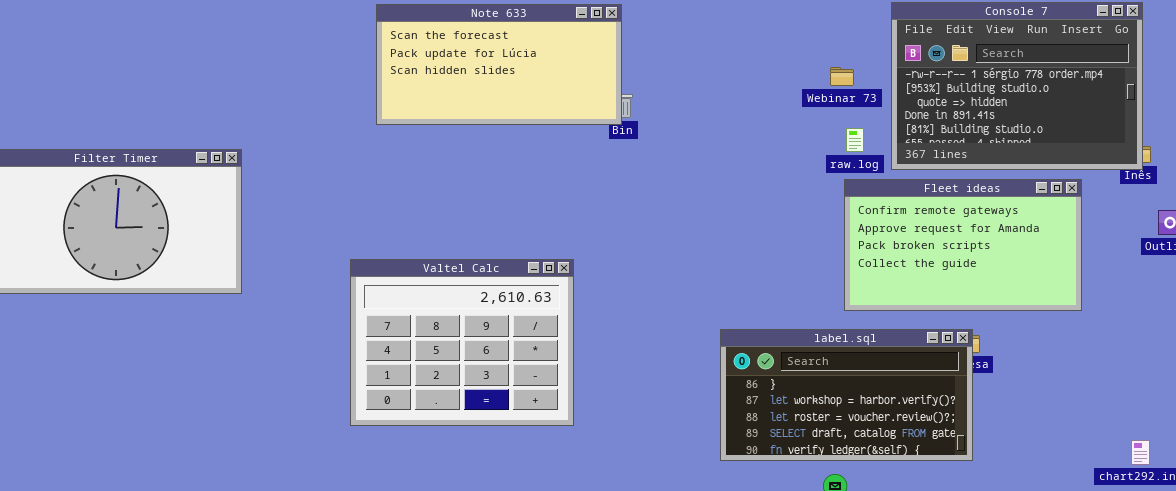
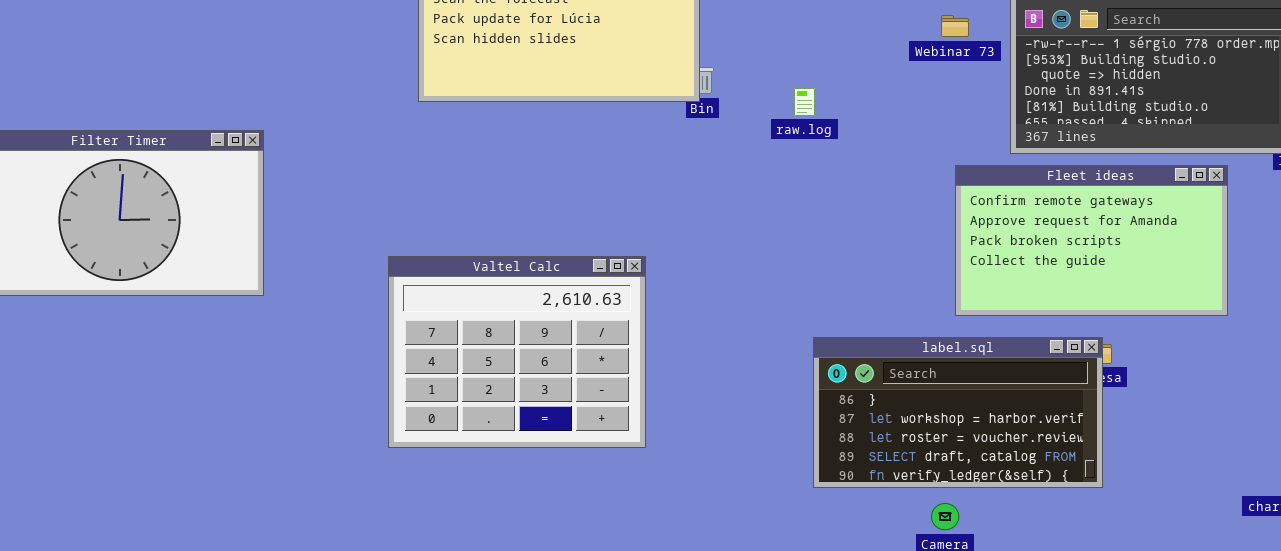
Webinar 73: [830,67,854,86] -> [941,15,969,37], moved
raw.log: [846,128,864,152] -> [794,88,815,116], moved

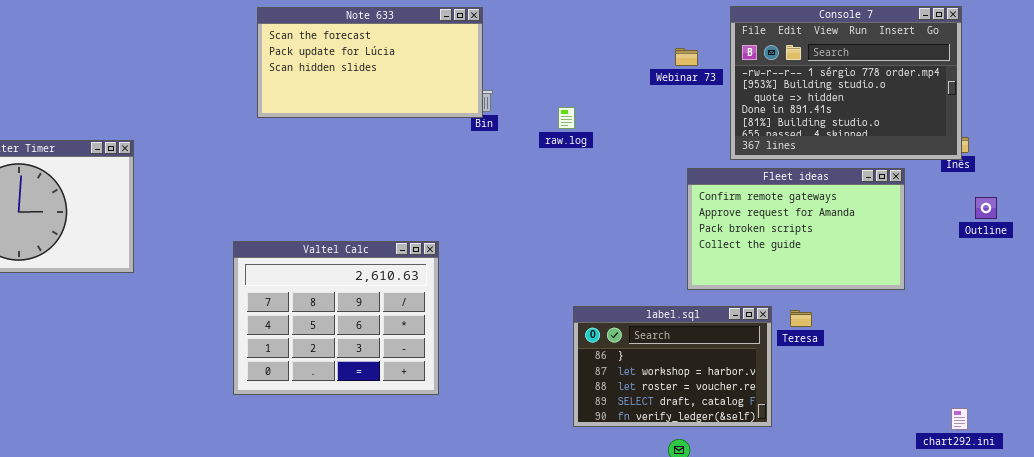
label.sql: [813,337,1103,488] -> [573,306,772,427], resized

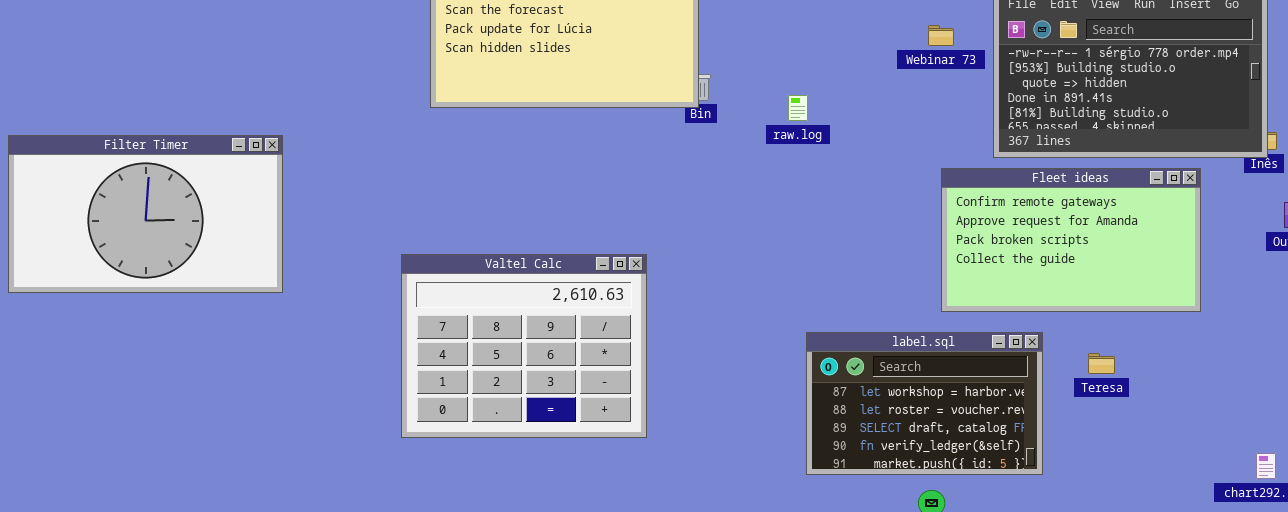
label.sql: [573,306,772,427] -> [806,332,1043,475], scrolled down 1 row
Teresa: [790,310,812,327] -> [1088,353,1115,374], moved

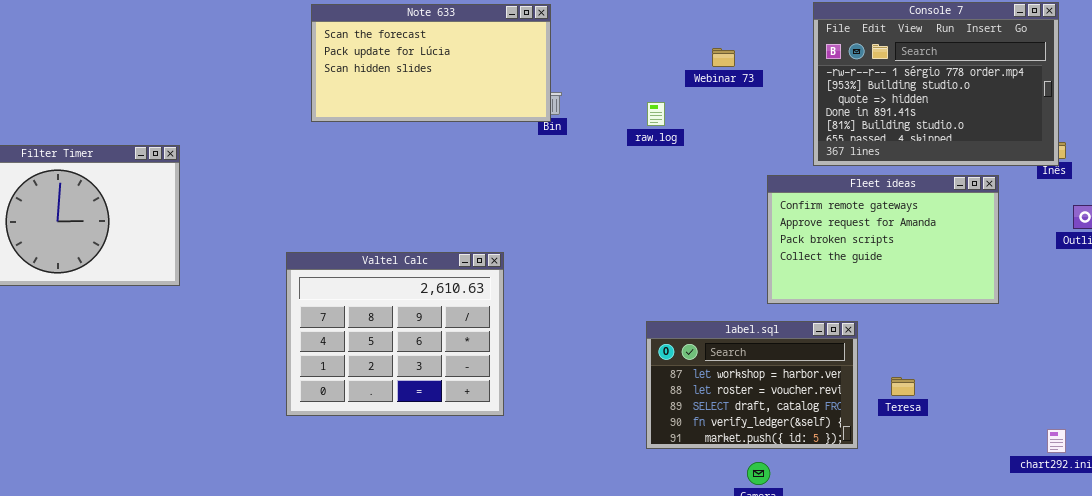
Webinar 73: [928,25,954,46] -> [712,48,735,67], moved
raw.log: [788,95,808,121] -> [647,102,665,126], moved
Teresa: [1088,353,1115,374] -> [891,377,915,396], moved

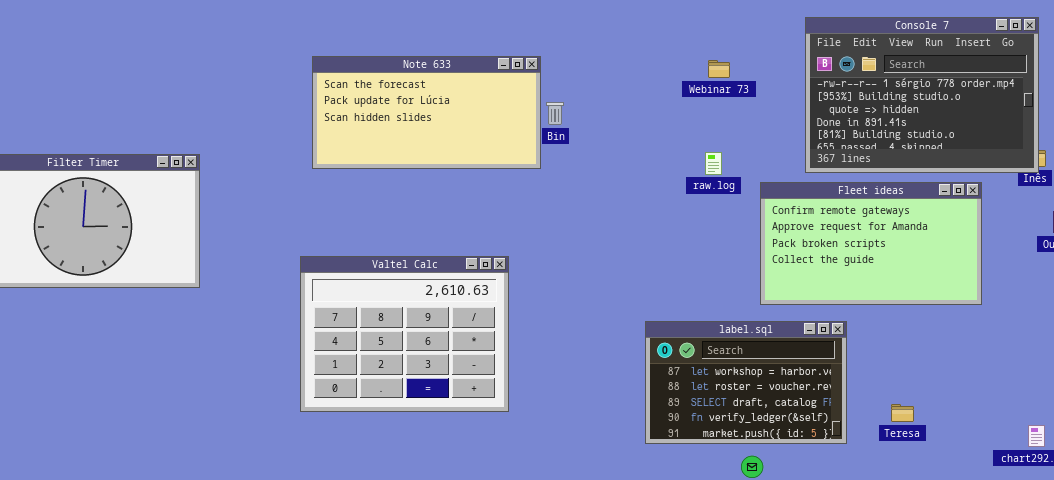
Note 633: [311,4,551,122] -> [312,56,541,169], moved
raw.log: [647,102,665,126] -> [705,152,722,175], moved
Teresa: [891,377,915,396] -> [891,404,914,422], moved

